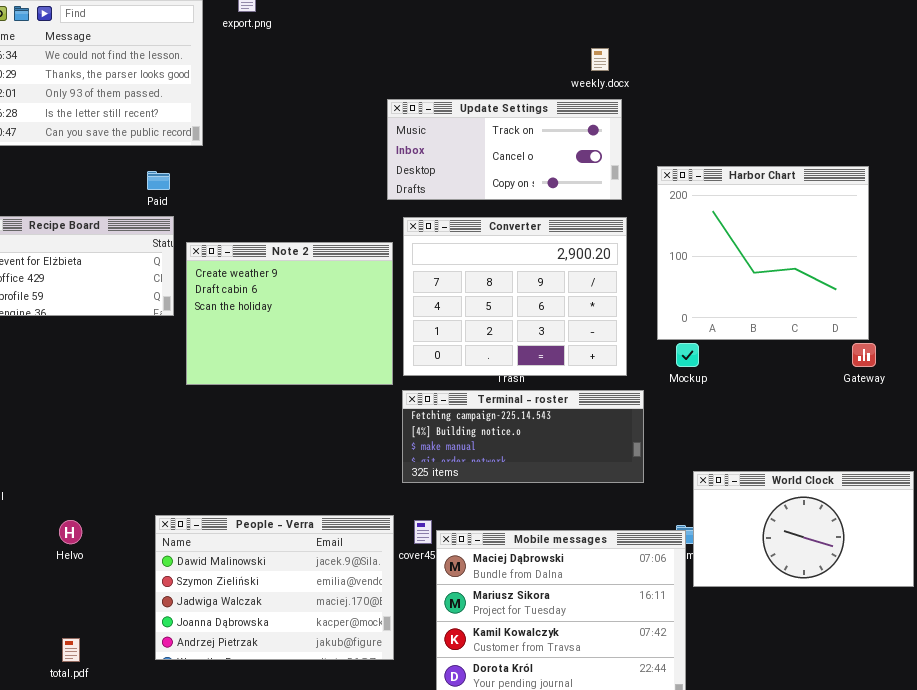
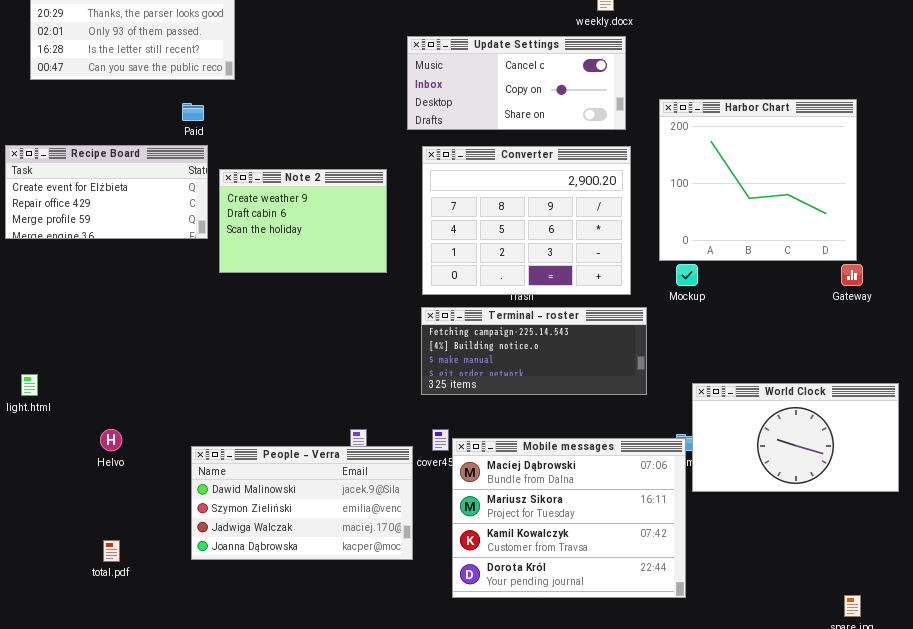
Update Settings: [387,99,622,200] -> [407,36,626,130], scrolled down 1 row
Note 2: [186,242,393,385] -> [219,169,387,273], resized
People - Verra: [155,515,394,660] -> [191,446,413,560], resized

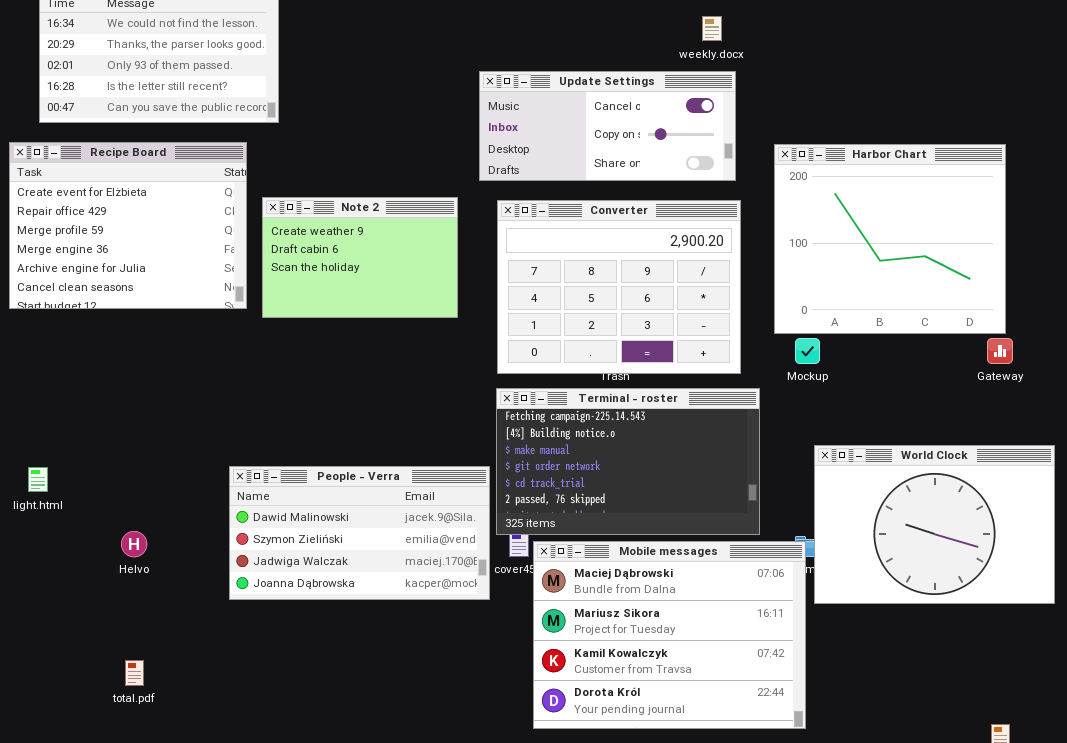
Recipe Board: [5,145,208,239] -> [9,142,247,309], resized
Note 2: [219,169,387,273] -> [262,197,458,318], moved
Terminal - roster: [421,307,647,395] -> [496,388,760,535], resized
World Clock: [692,383,899,492] -> [814,445,1055,604], resized
People - Verra: [191,446,413,560] -> [229,466,490,600], moved

